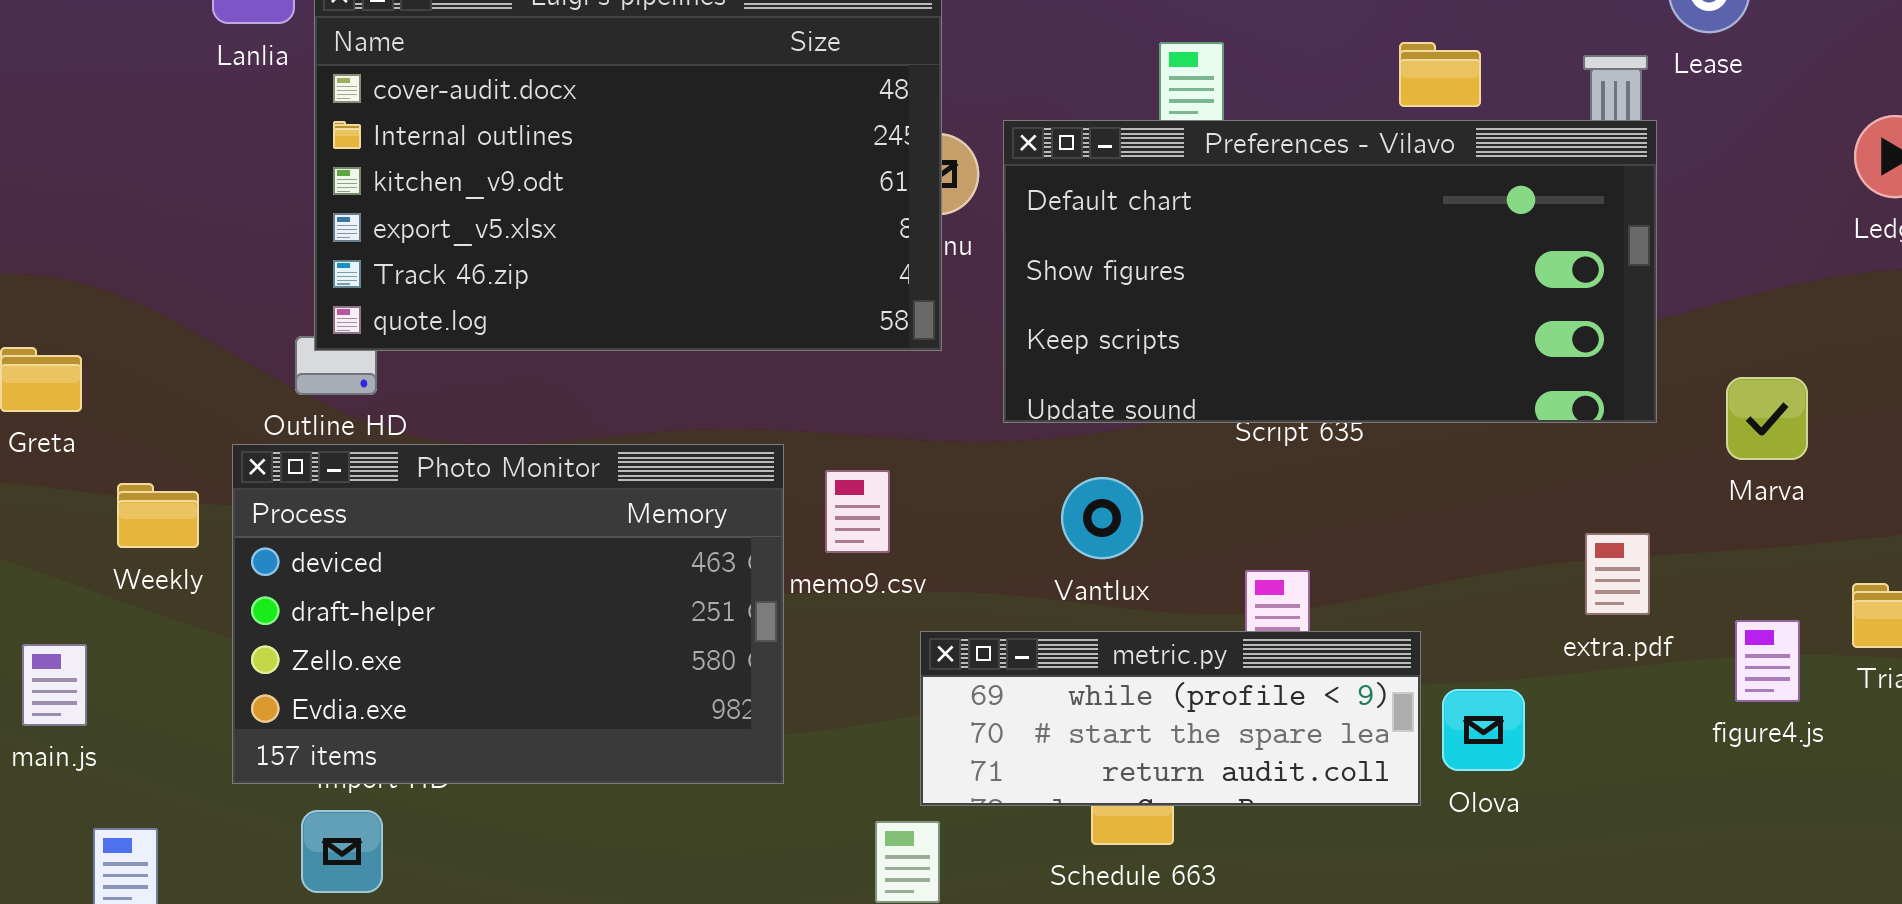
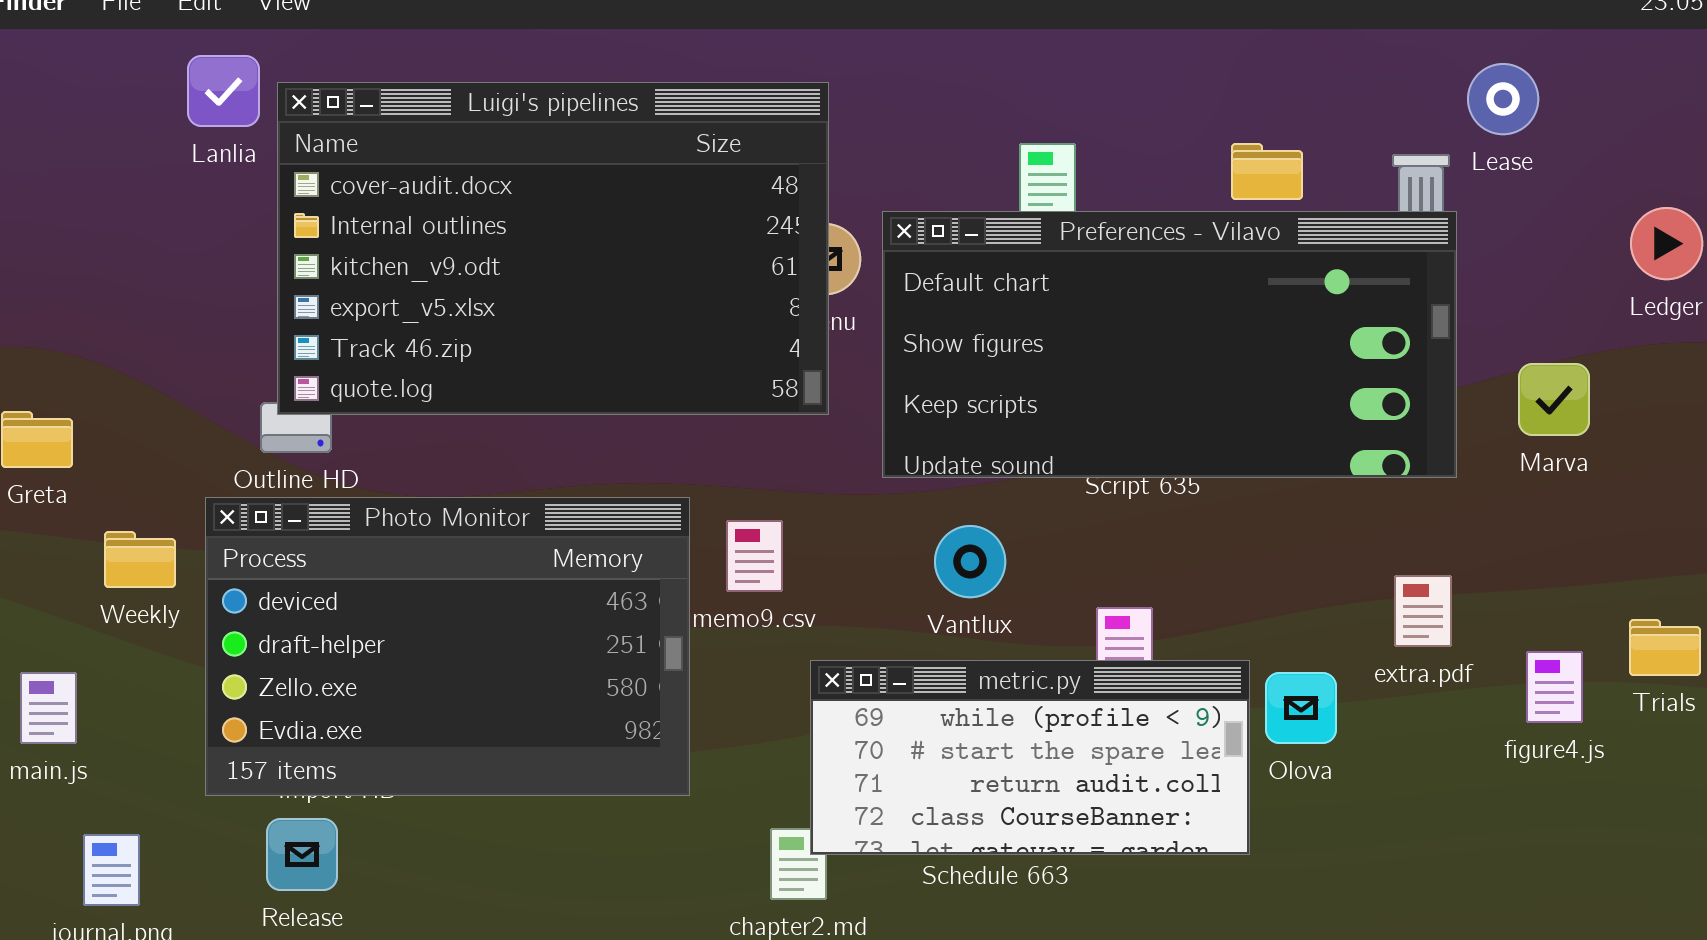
Marva: [1726,377,1808,460] -> [1518,363,1590,436], moved
metric.py: [920,631,1421,806] -> [810,660,1250,855], resized
Olova: [1442,689,1525,771] -> [1265,672,1337,744], moved

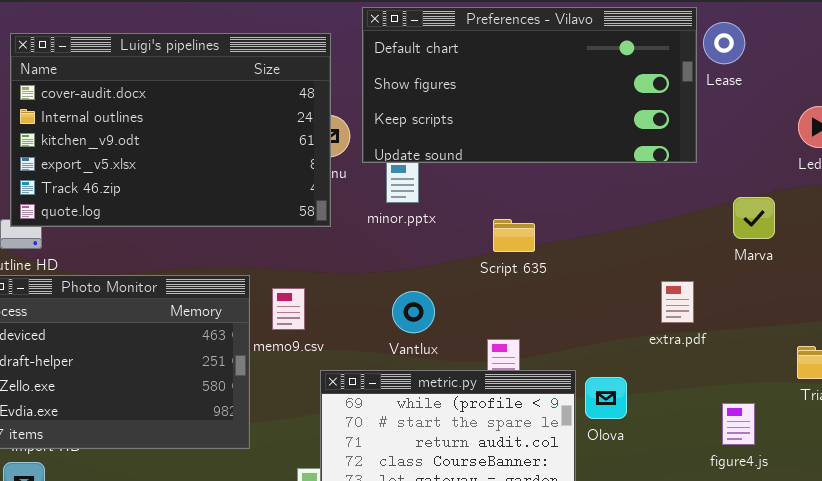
Preferences - Vilavo: [882,211,1457,478] -> [362,7,697,163], moved
extra.pdf: [1394,575,1452,647] -> [661,281,694,323], moved
figure4.js: [1526,651,1583,723] -> [722,403,755,445], moved

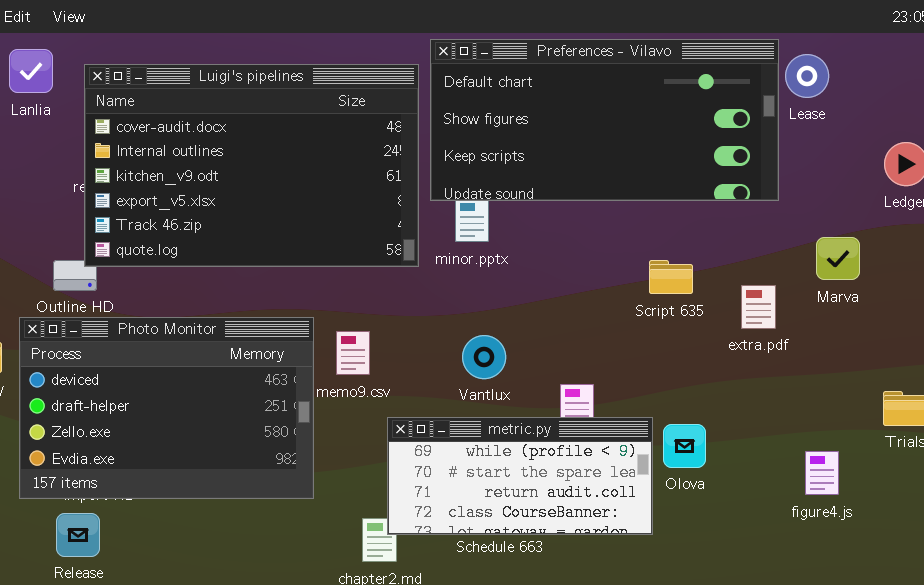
Luigi's pipelines: [10,33,331,227] -> [84,64,419,267], moved
Script 635: [493,219,535,252] -> [649,260,693,294], moved
extra.pdf: [661,281,694,323] -> [741,285,776,329], moved

